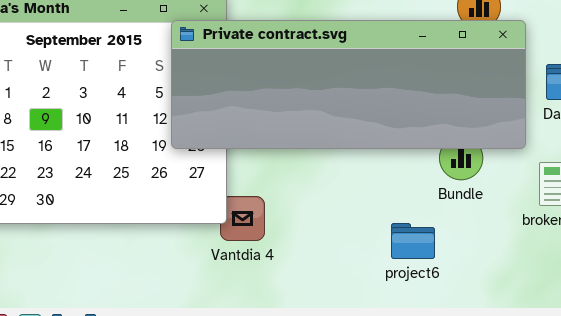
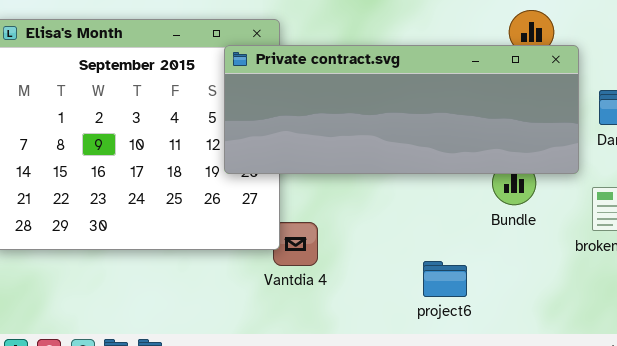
project6: [391,223,435,259] -> [423,261,467,297], moved

